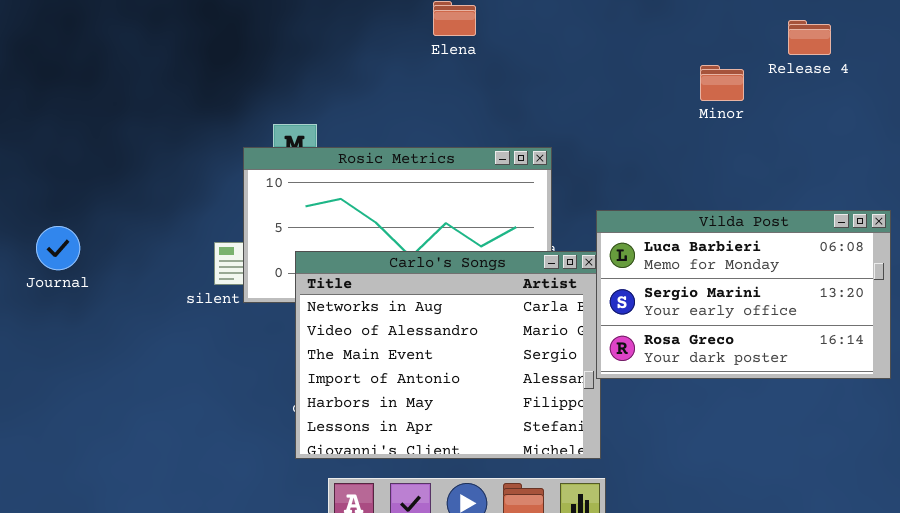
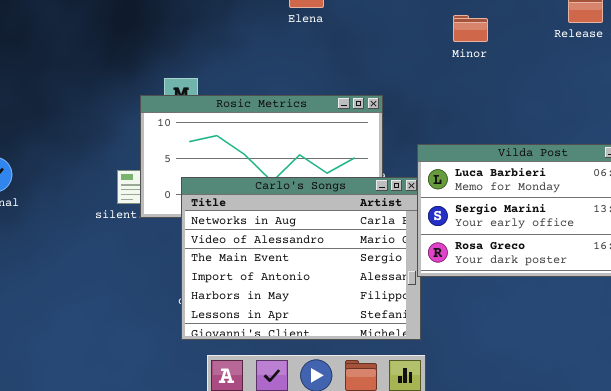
Minor: [700,65,744,101] -> [453,15,488,42], moved

